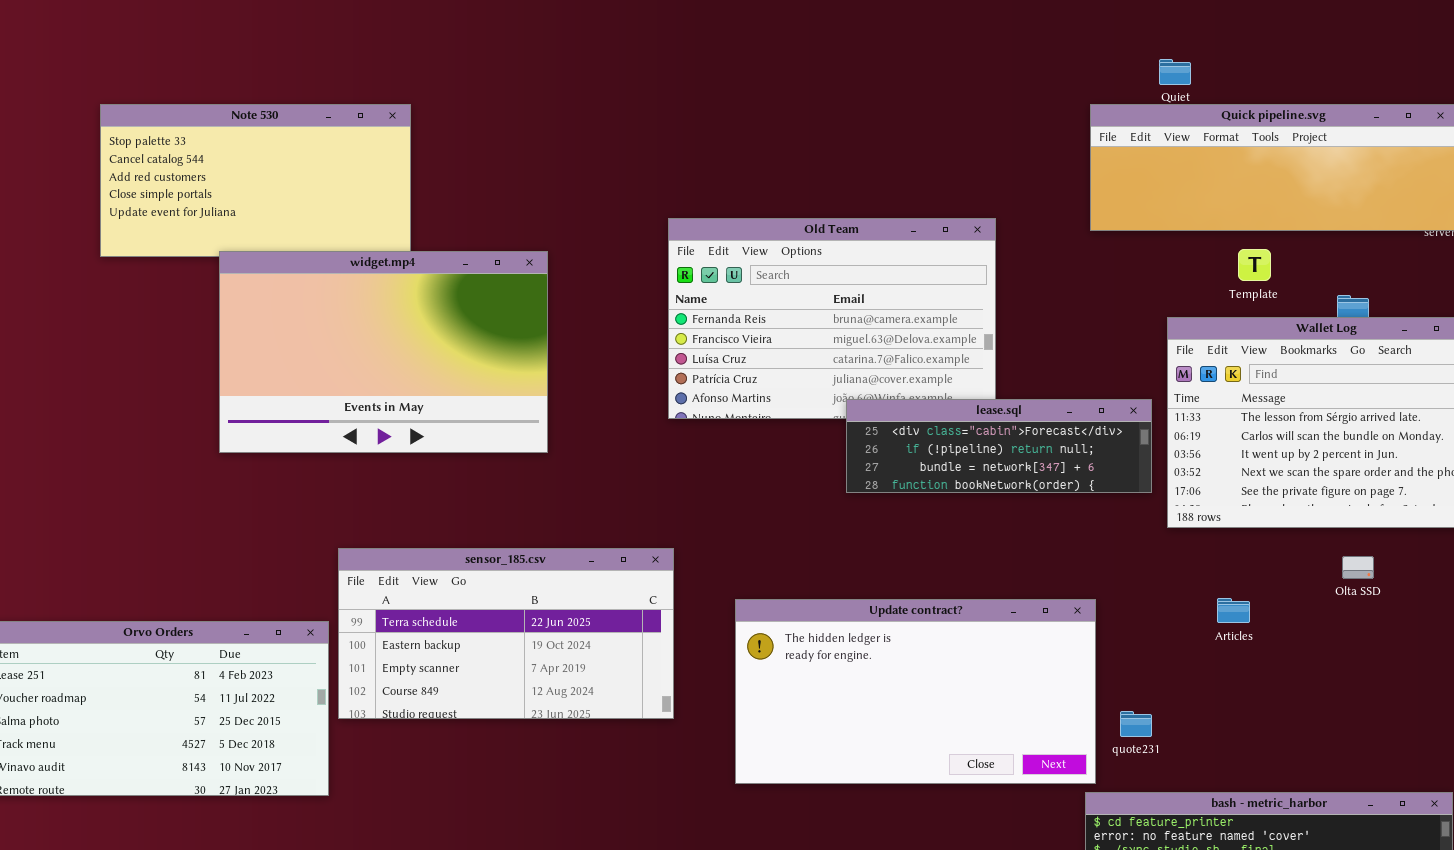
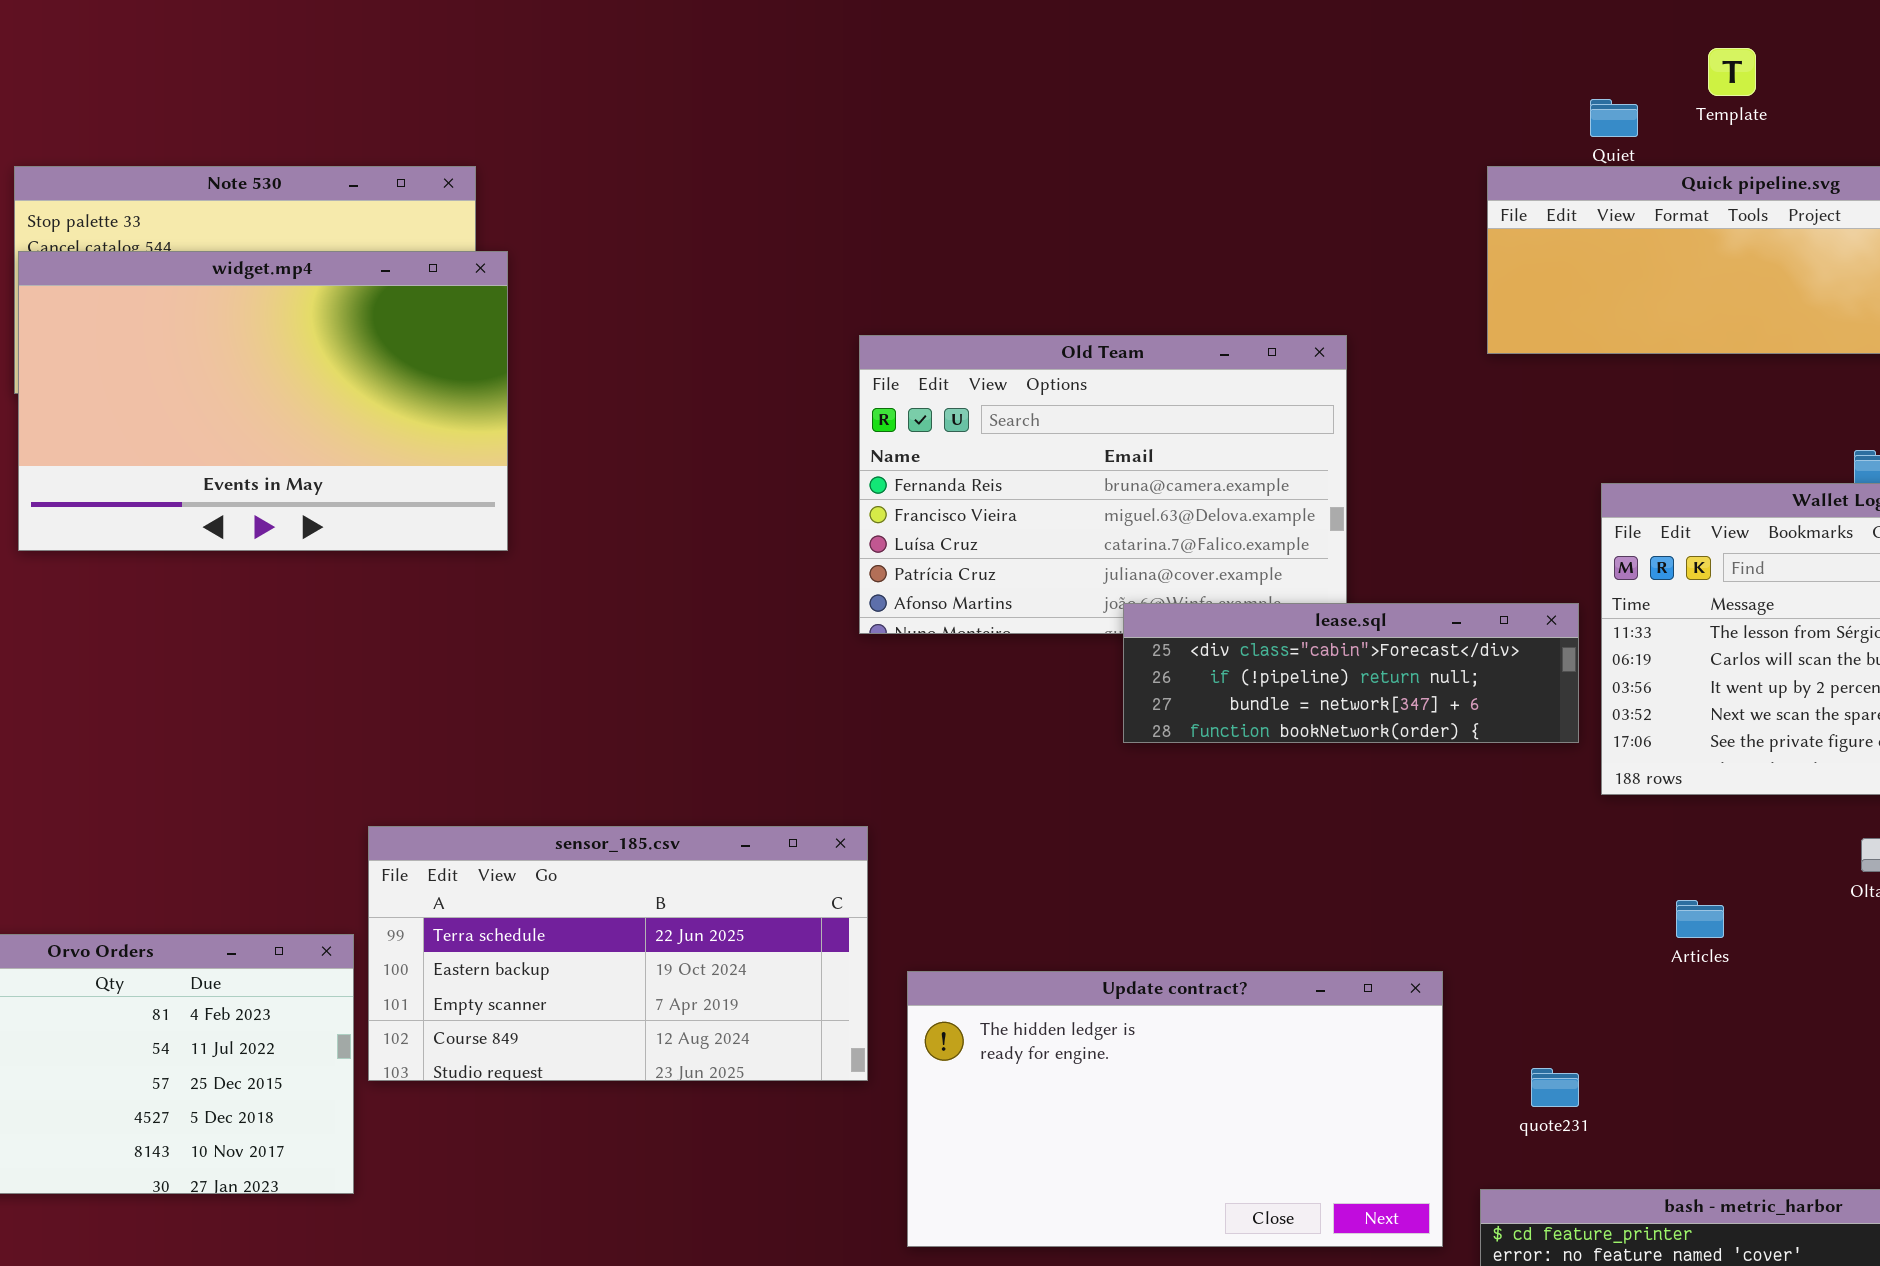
Template: [1238,249,1271,281] -> [1708,48,1756,96], moved
widget.mp4: [219,251,548,453] -> [18,251,508,551], moved
Update contract?: [735,599,1096,784] -> [907,971,1443,1247], moved

